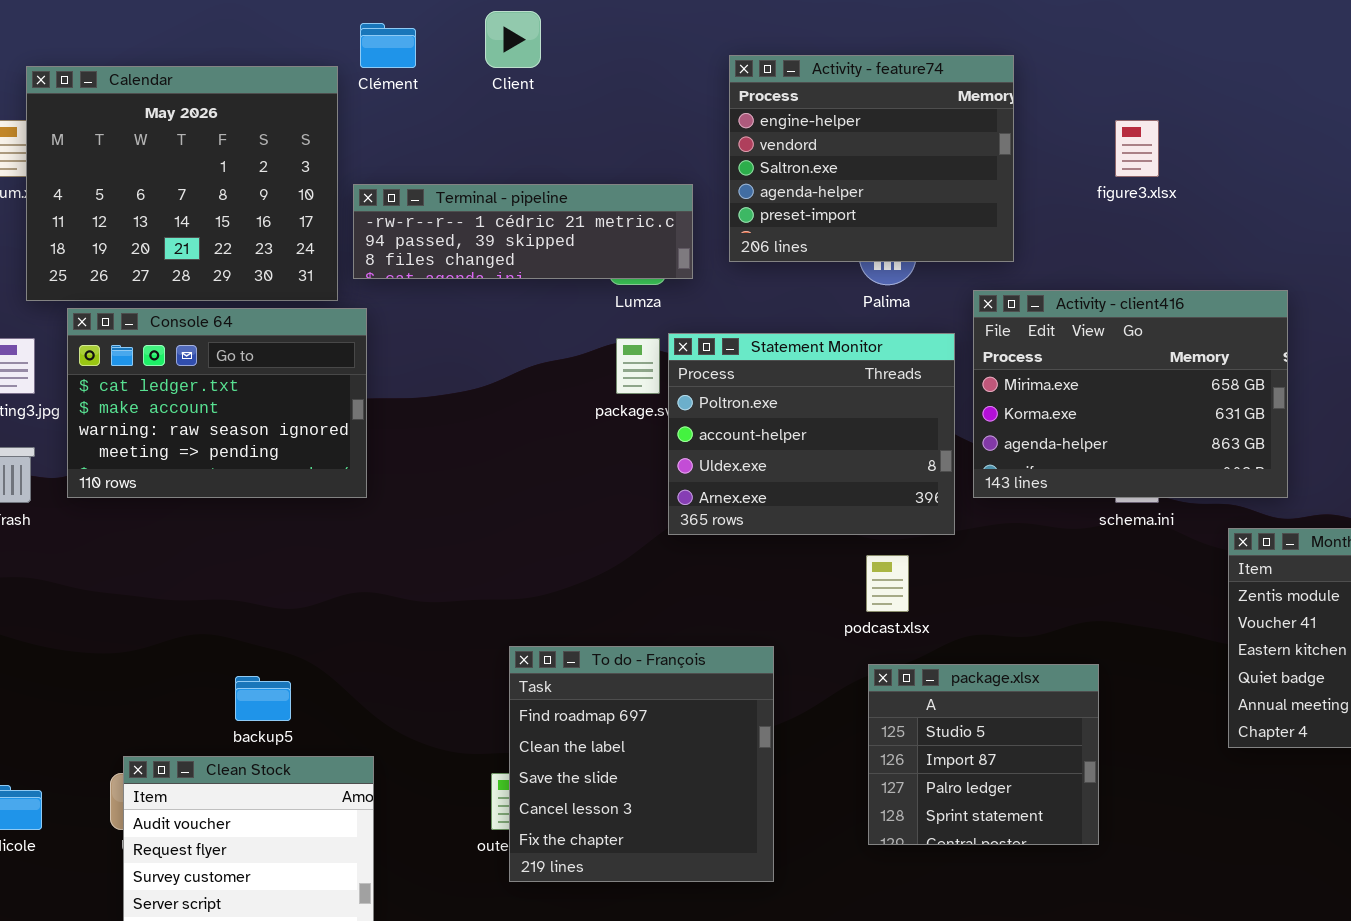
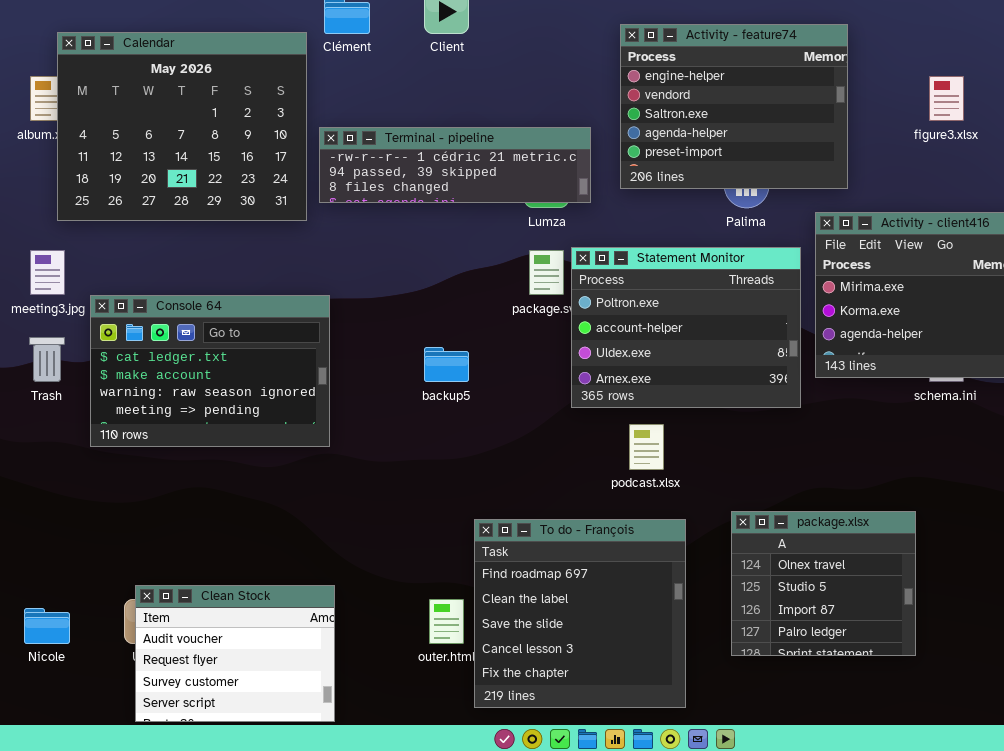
Console 64: [67,308,367,498] -> [90,295,330,447], moved
podcast.xlsx: [866,555,909,612] -> [629,424,664,470], moved
To do - François: [509,646,774,882] -> [474,519,686,708], moved
package.xlsx: [868,664,1099,845] -> [731,511,916,656], scrolled up 1 row
backup5: [235,676,291,721] -> [424,347,469,382], moved

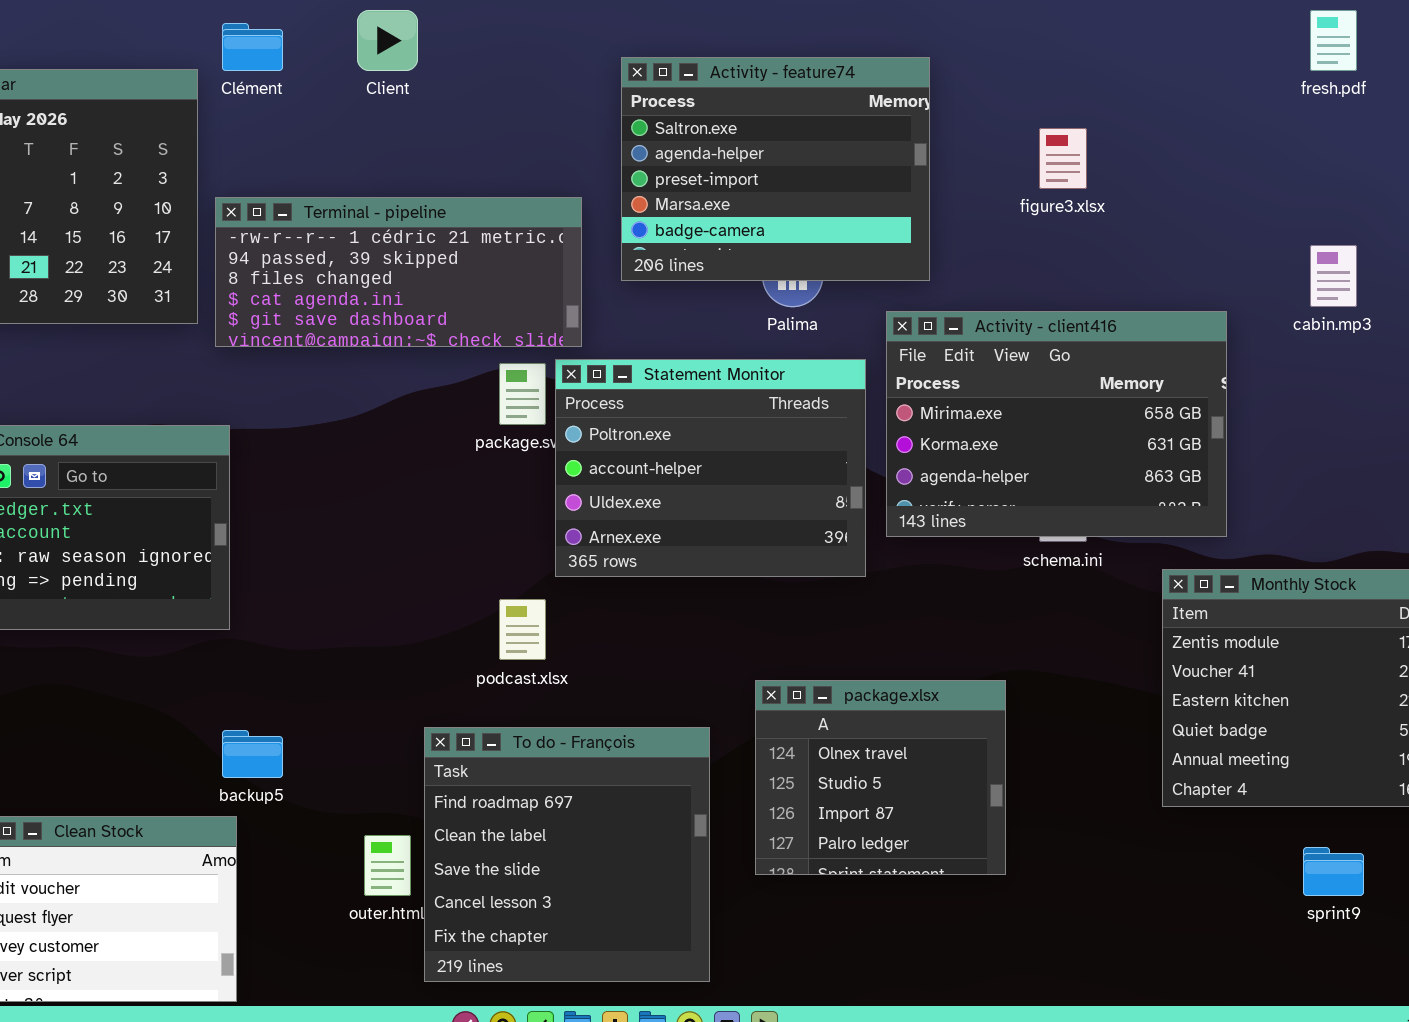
Activity - feature74: [620,24,848,189] -> [621,57,930,281], scrolled down 2 rows
Terminal - pipeline: [319,127,591,203] -> [215,197,582,347], resized
backup5: [424,347,469,382] -> [222,730,283,778], moved
podcast.xlsx: [629,424,664,470] -> [499,599,546,660], moved
package.xlsx: [731,511,916,656] -> [755,680,1006,875], moved

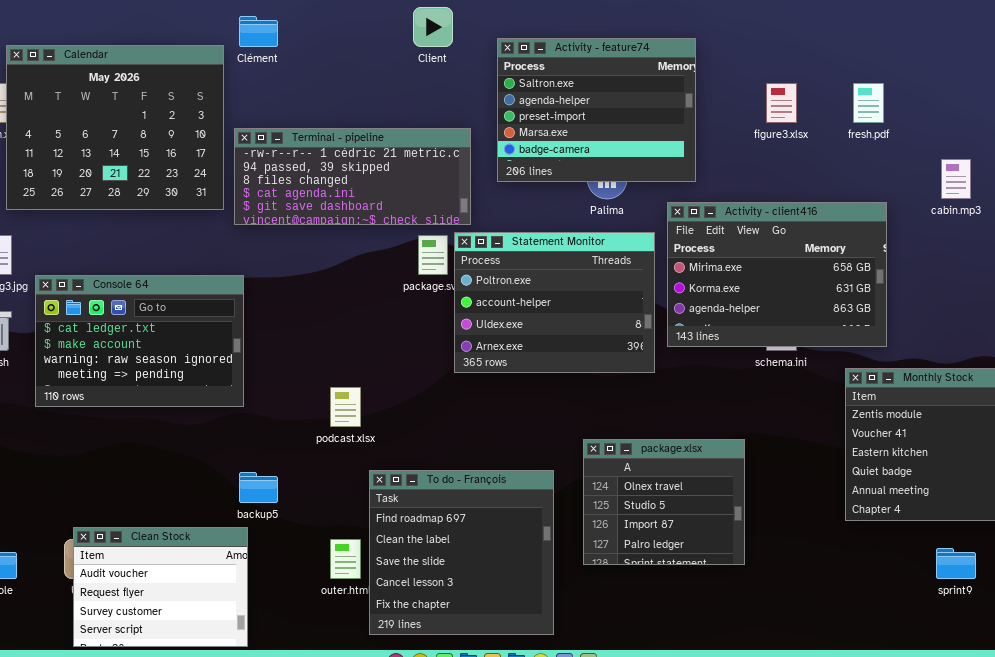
Client: [357,10,418,71] -> [413,7,453,47], moved
fresh.pdf: [1310,10,1357,71] -> [853,83,884,123], moved
podcast.xlsx: [499,599,546,660] -> [330,387,361,427], moved

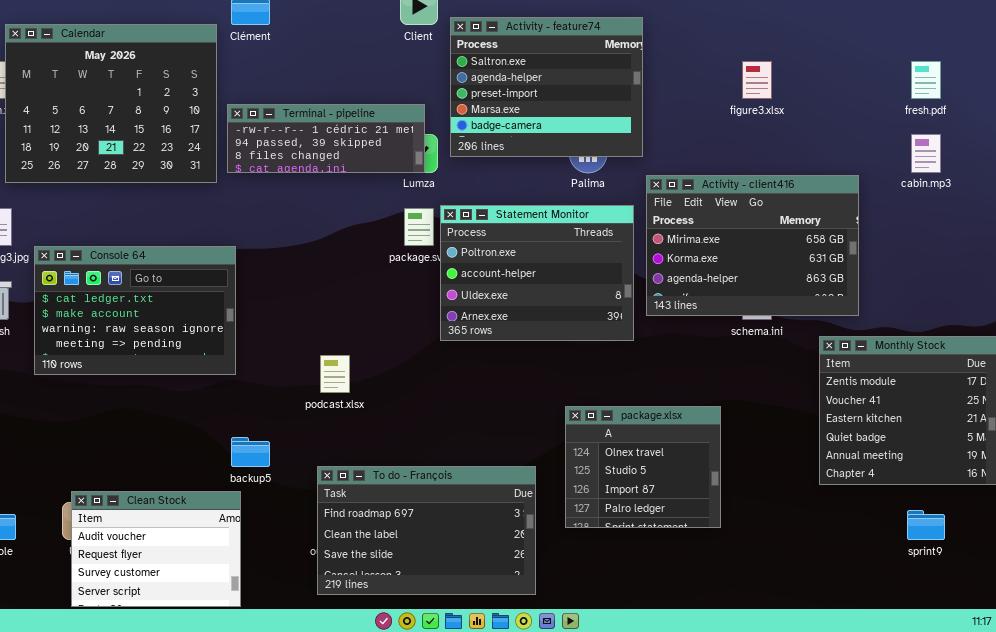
Activity - feature74: [497,38,696,182] -> [450,17,643,157], moved
fresh.pdf: [853,83,884,123] -> [911,61,941,99], moved
Terminal - pipeline: [234,128,471,225] -> [227,104,425,173], resized
To do - François: [369,470,554,635] -> [317,466,536,595], resized

